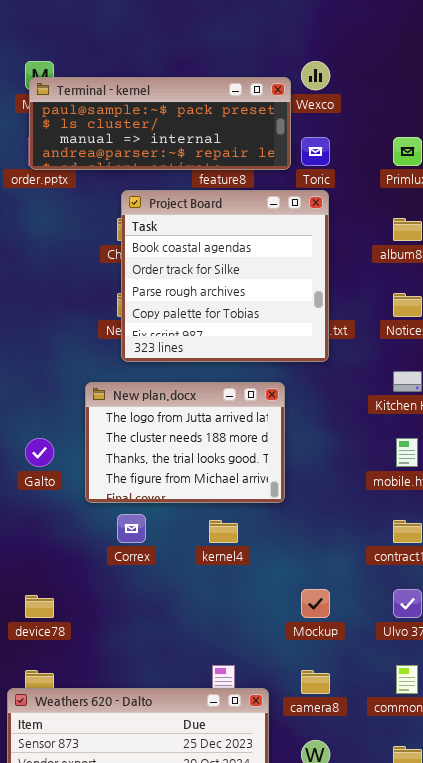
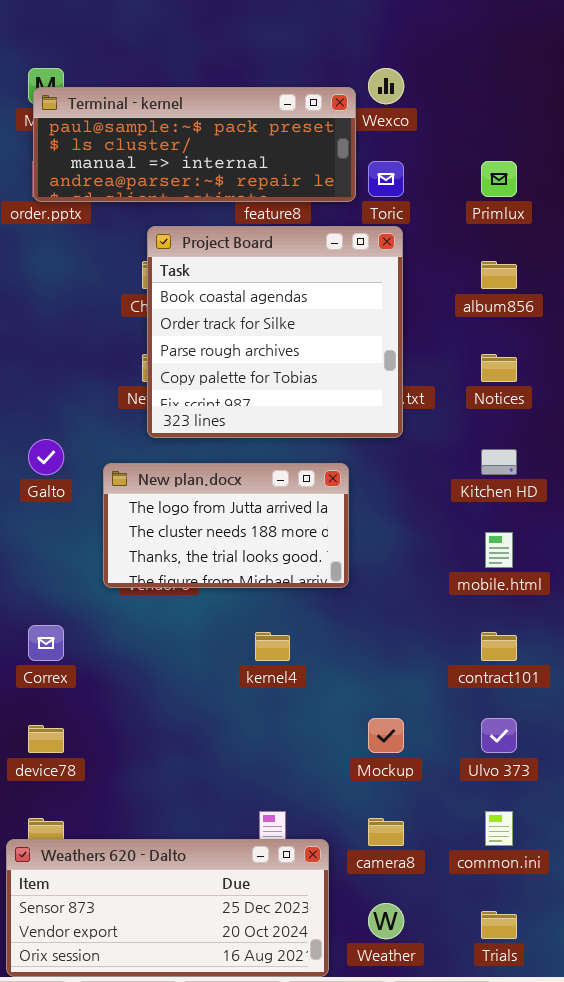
New plan.docx: [85,382,285,503] -> [103,463,349,588], resized
Galto: [25,438,54,467] -> [28,439,64,475], moved
Correx: [117,514,146,543] -> [28,625,64,661], moved

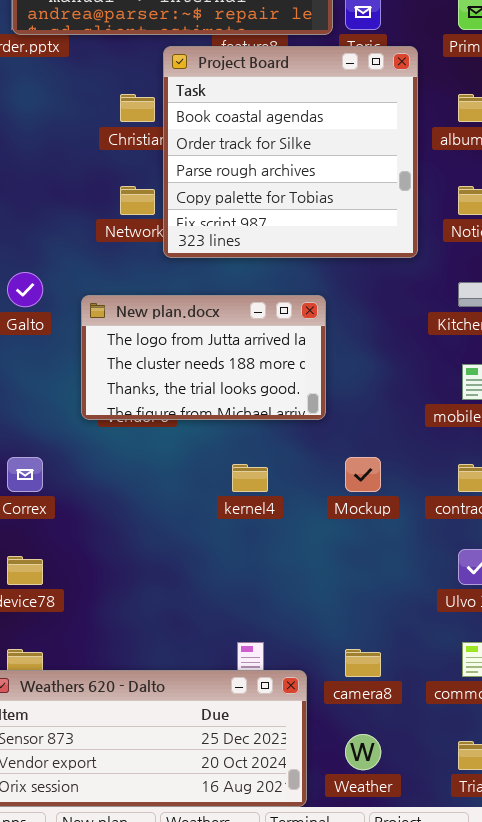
Project Board: [147,226,403,438] -> [163,46,418,258], moved
Mockup: [368,718,404,753] -> [345,457,381,492], moved

